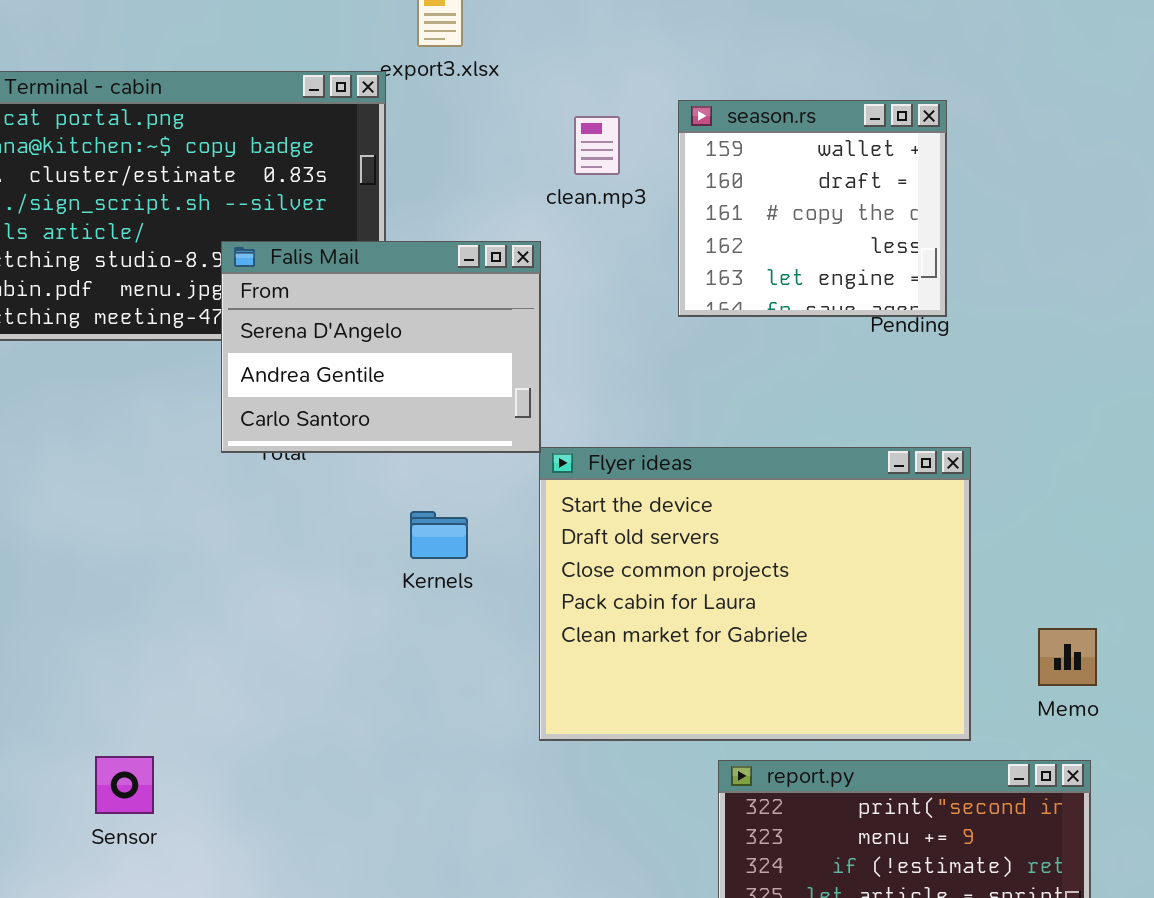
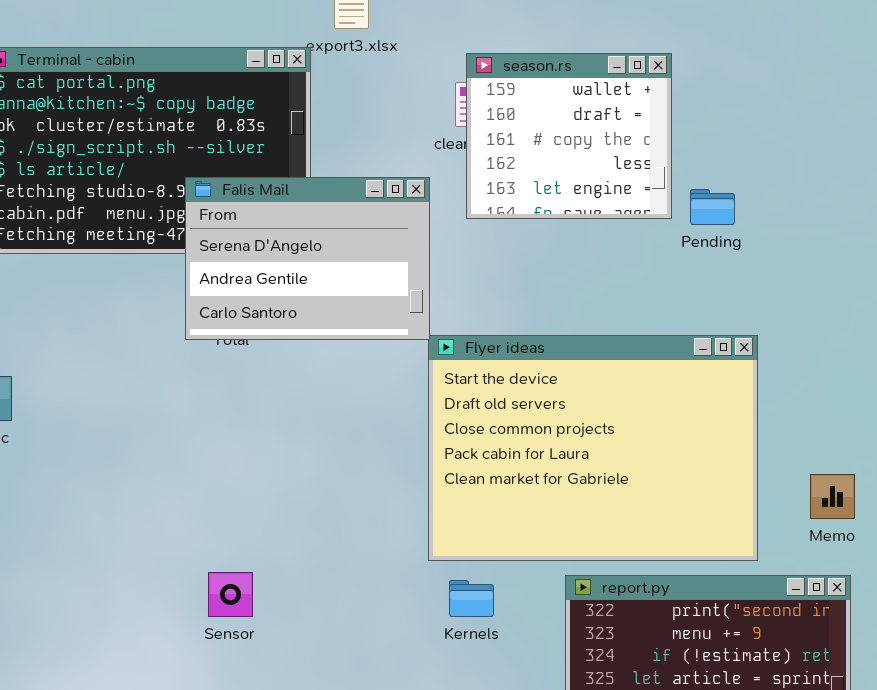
season.rs: [678,100,947,317] -> [466,53,672,219], moved
Kernels: [410,511,468,559] -> [449,580,494,617], moved
Sensor: [95,756,154,814] -> [208,572,253,617], moved

